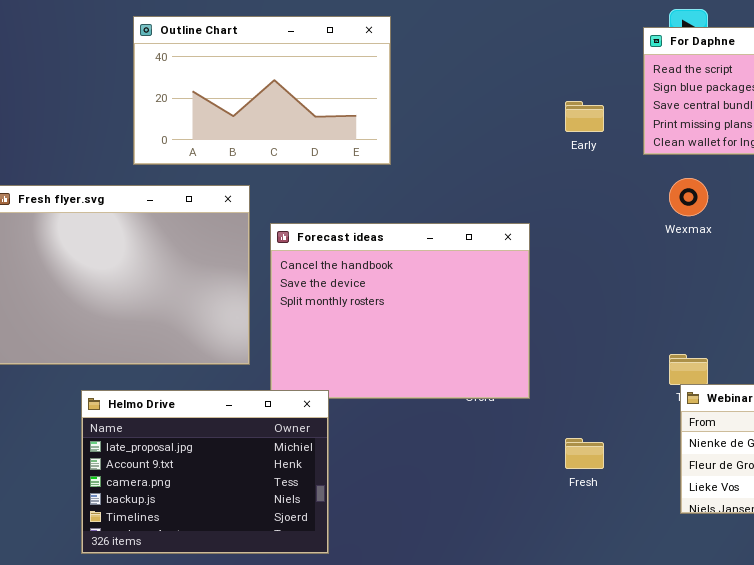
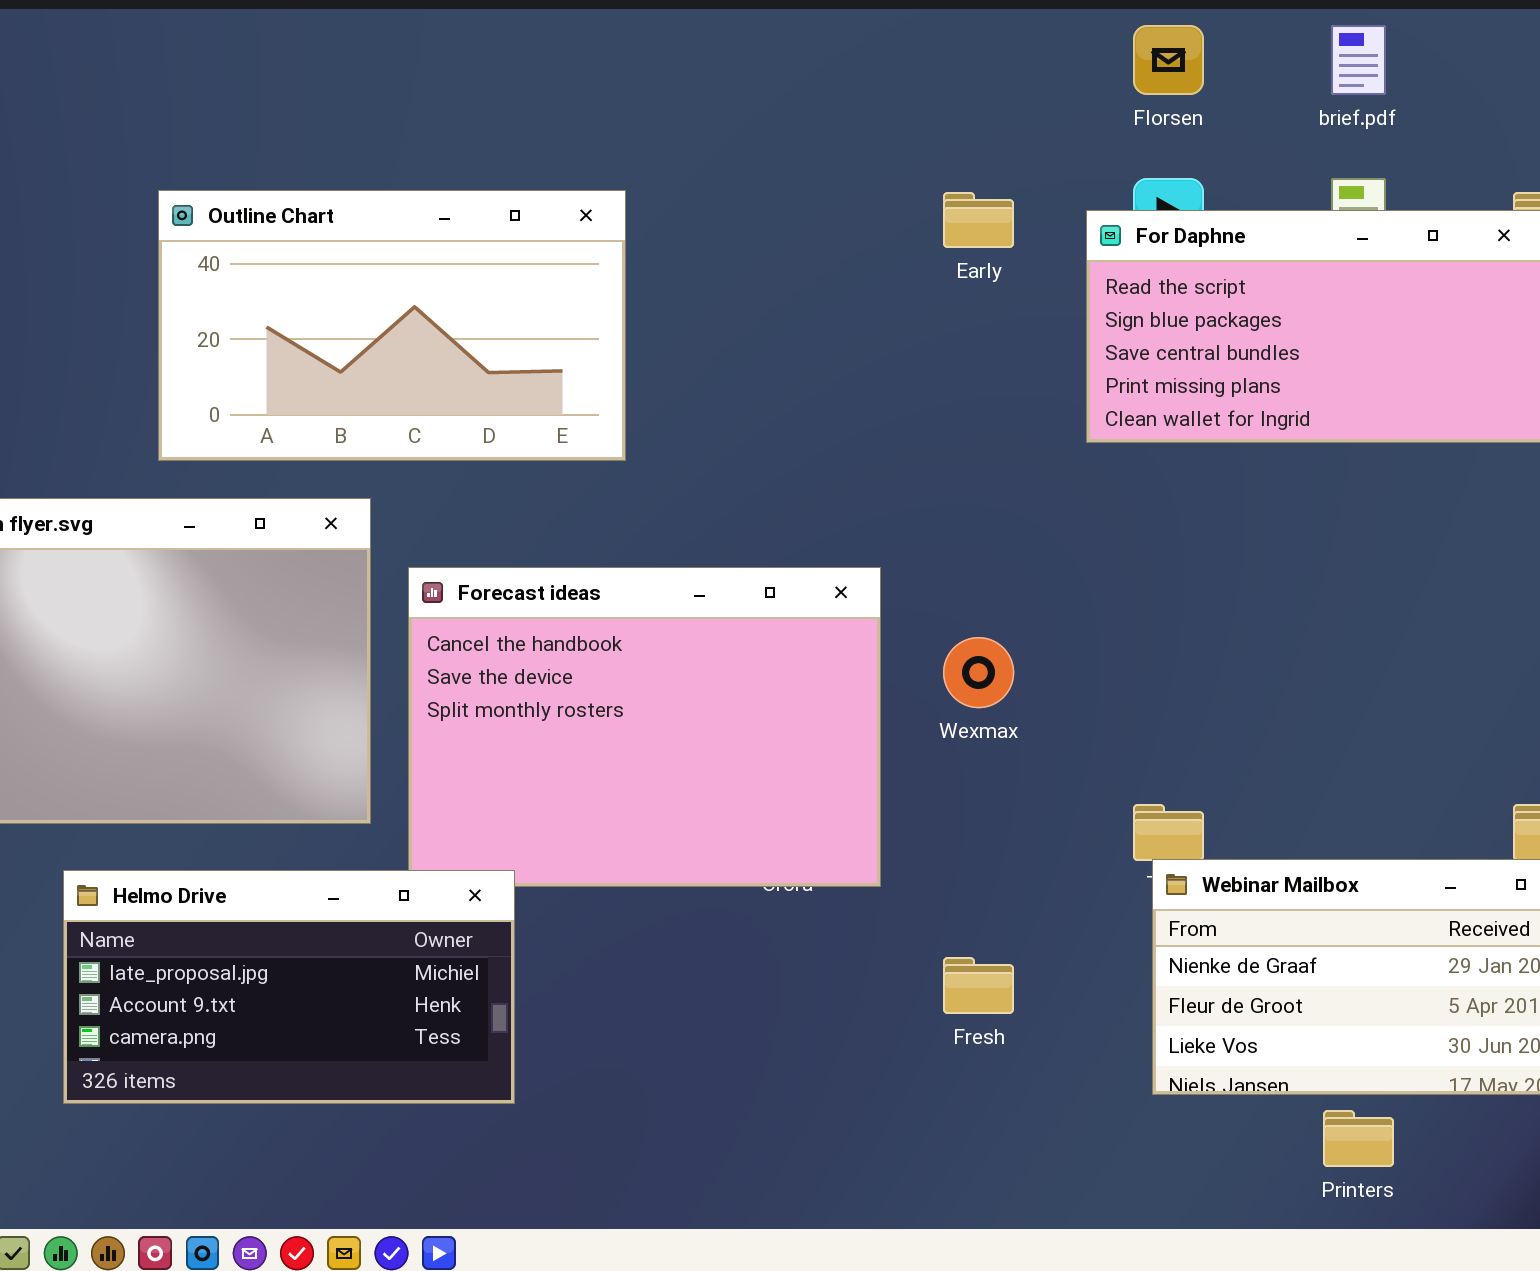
Early: [565,101,604,132] -> [943,192,1014,248], moved
Wexmax: [669,178,708,216] -> [943,637,1014,708], moved
Helmo Drive: [81,390,329,554] -> [63,870,515,1104], resized

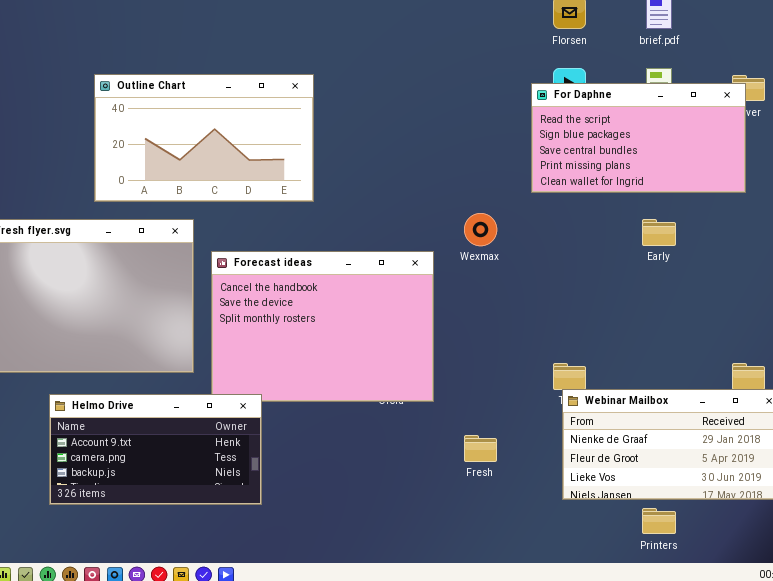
Early: [943,192,1014,248] -> [642,219,676,246], moved
Wexmax: [943,637,1014,708] -> [464,213,497,246], moved
Helmo Drive: [63,870,515,1104] -> [49,394,262,505], scrolled down 1 row

